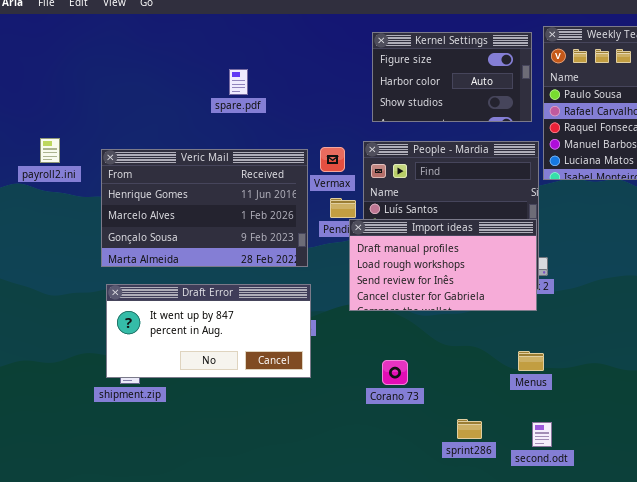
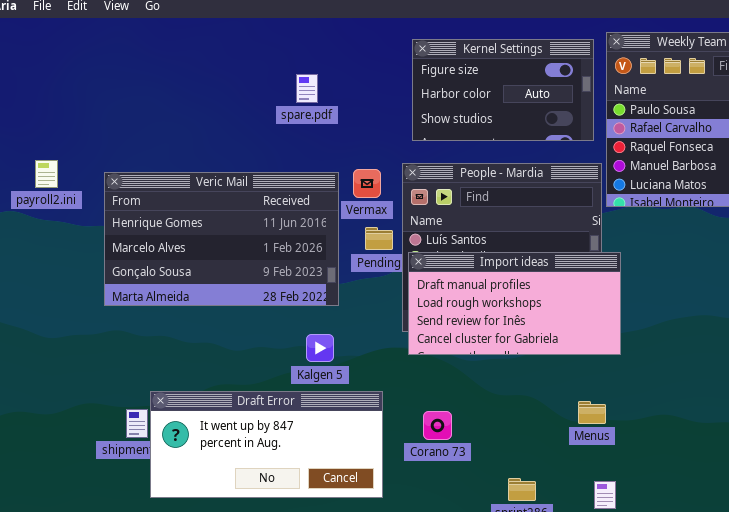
spare.pdf: [229,69,248,95] -> [296,74,318,103], moved
Import ideas: [349,219,537,311] -> [408,252,621,355], moved
Draft Error: [106,284,311,378] -> [150,391,383,498], moved

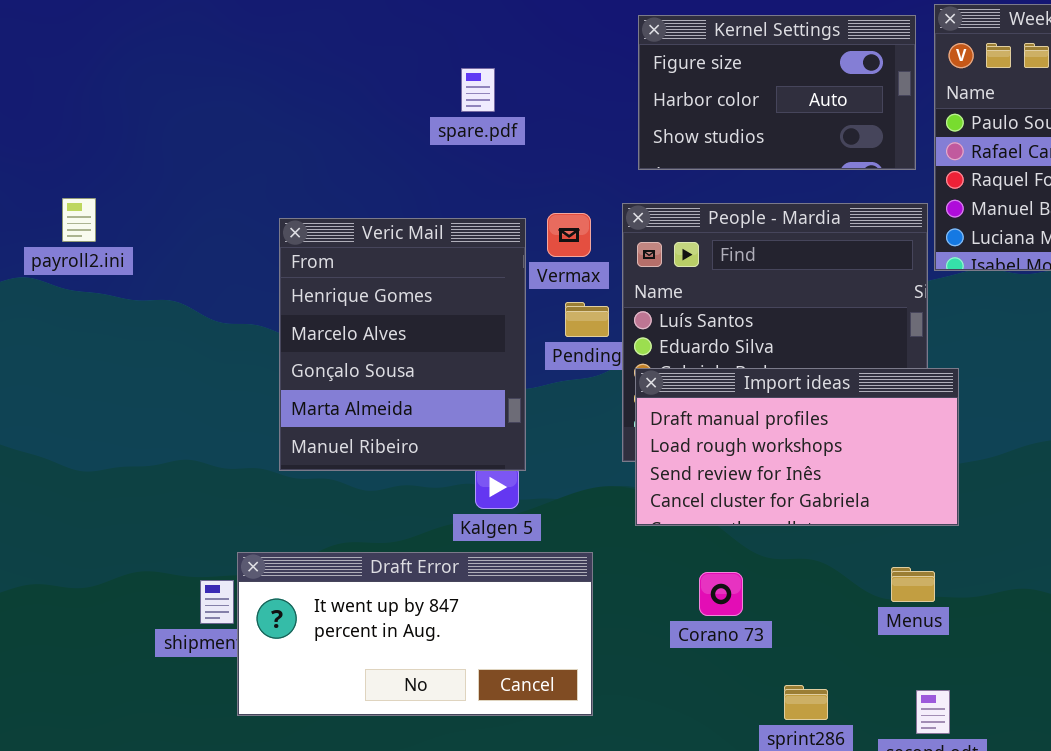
Veric Mail: [104,172,339,306] -> [279,218,526,471], resized
Import ideas: [408,252,621,355] -> [635,368,959,526], moved
Corano 73: [423,411,452,440] -> [699,572,743,616], moved

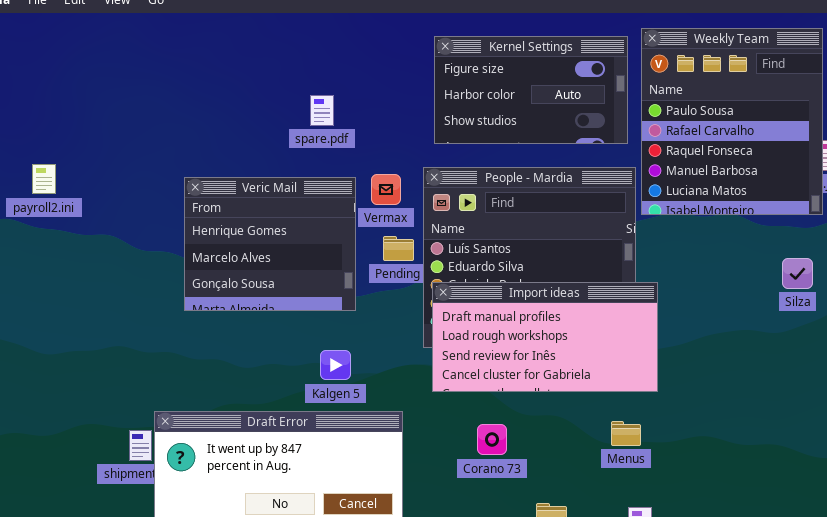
spare.pdf: [461,68,495,112] -> [310,95,334,126], moved
Veric Mail: [279,218,526,471] -> [184,177,356,311], resized

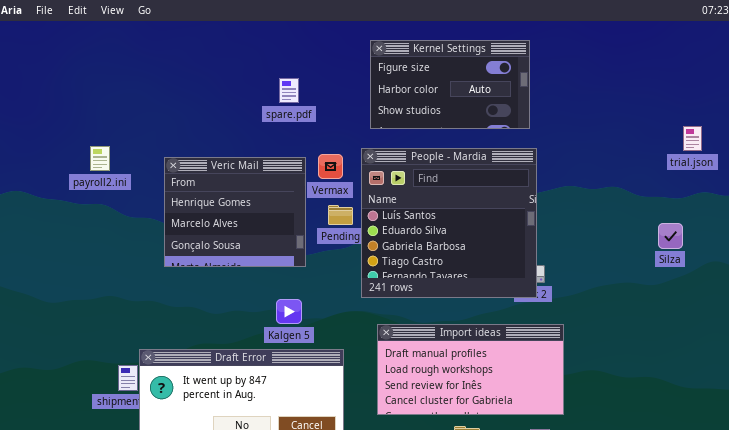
Weekly Team: [641,28,823,215] -> none, closed
spare.pdf: [310,95,334,126] -> [279,78,299,103], moved
payroll2.ini: [32,164,56,194] -> [90,146,110,171], moved
Import ideas: [432,282,658,392] -> [377,324,564,415], moved

